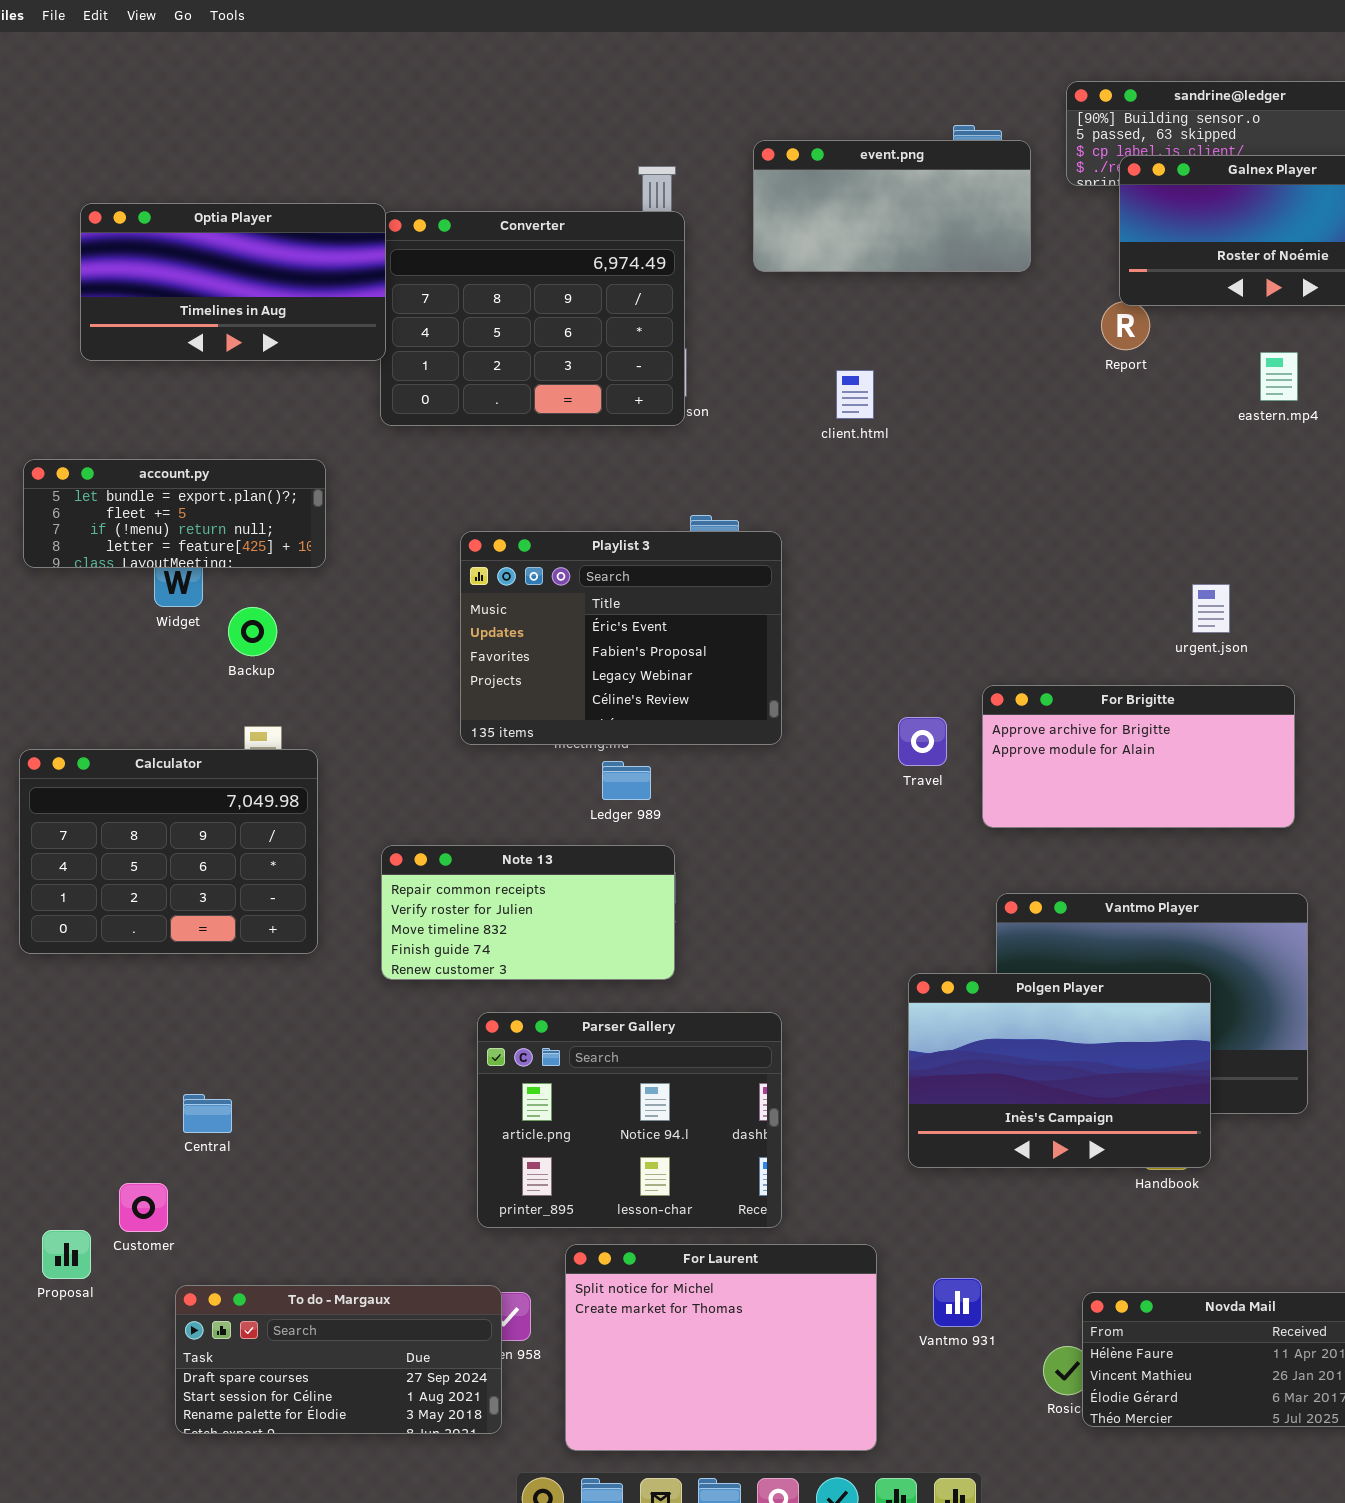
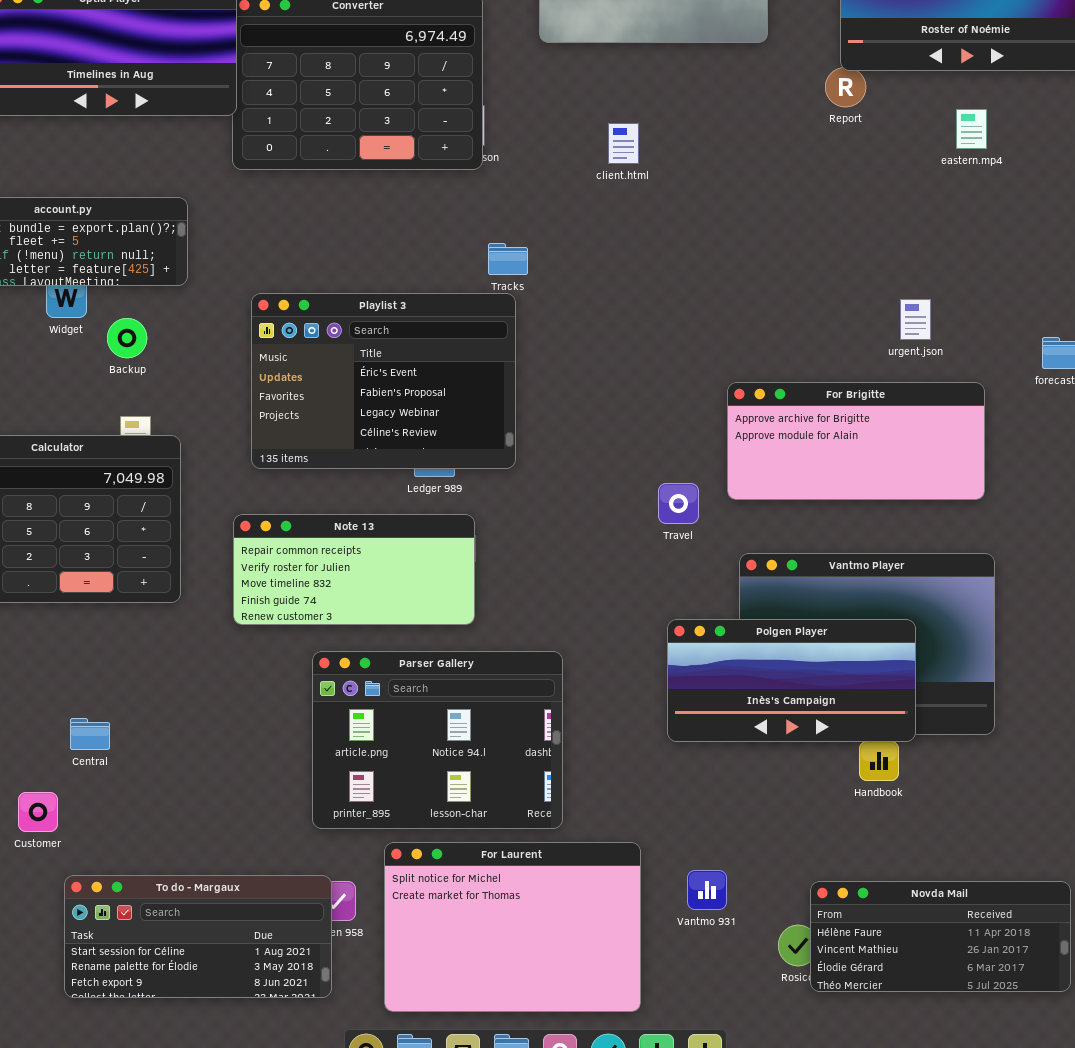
Playlist 3: [460,531,782,745] -> [251,293,516,469], moved
Travel: [898,717,947,766] -> [658,483,699,524], moved
Polgen Player: [908,973,1211,1168] -> [667,619,916,742], resized
To do - Margaux: [175,1285,502,1434] -> [64,875,332,998], scrolled down 1 row

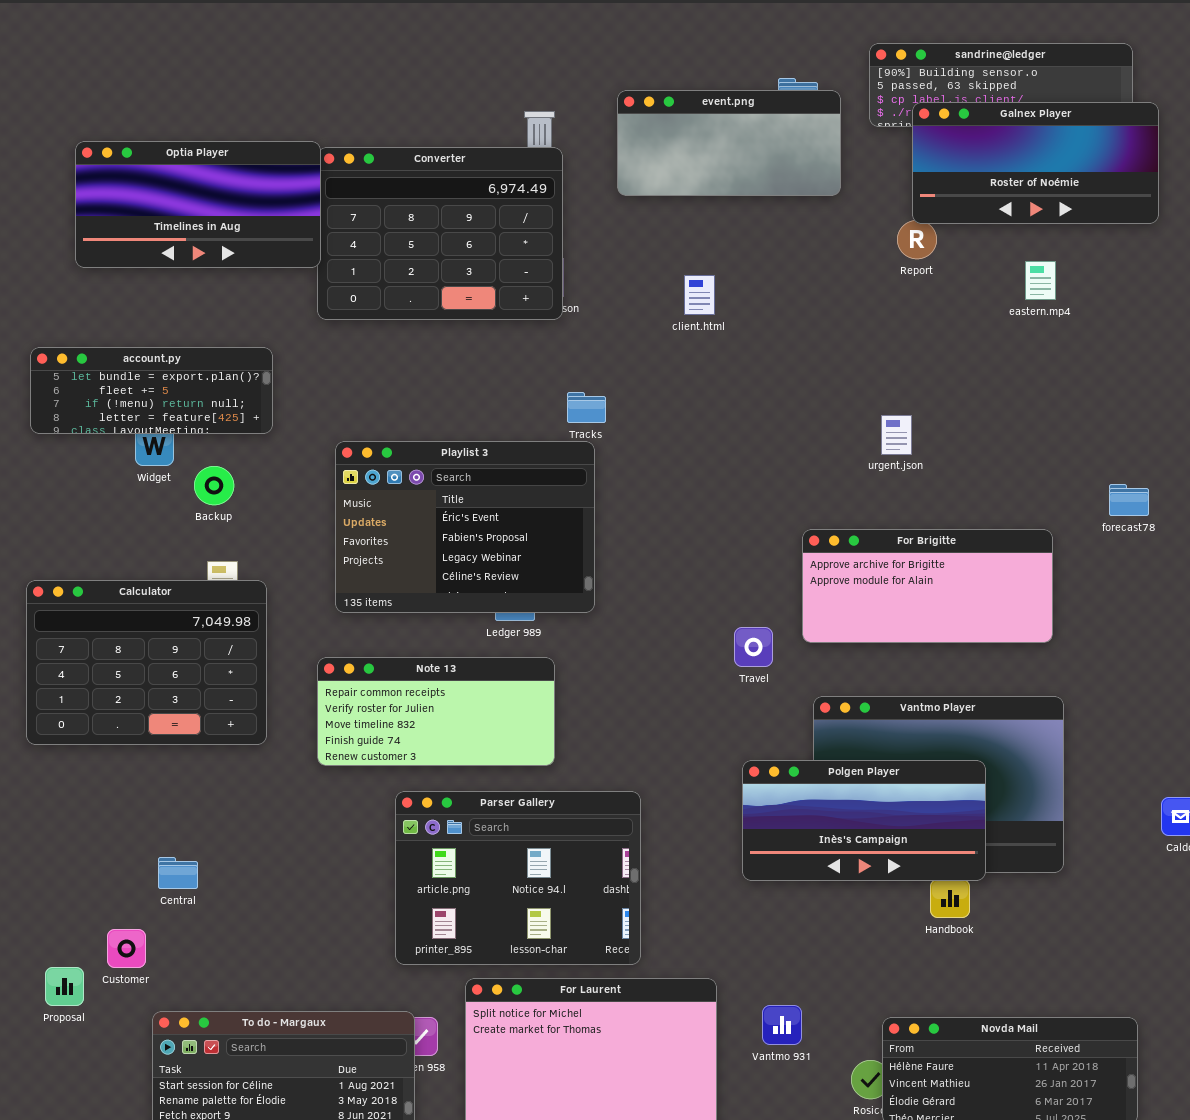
urgent.json: [900,299,931,340] -> [881,415,912,455], moved

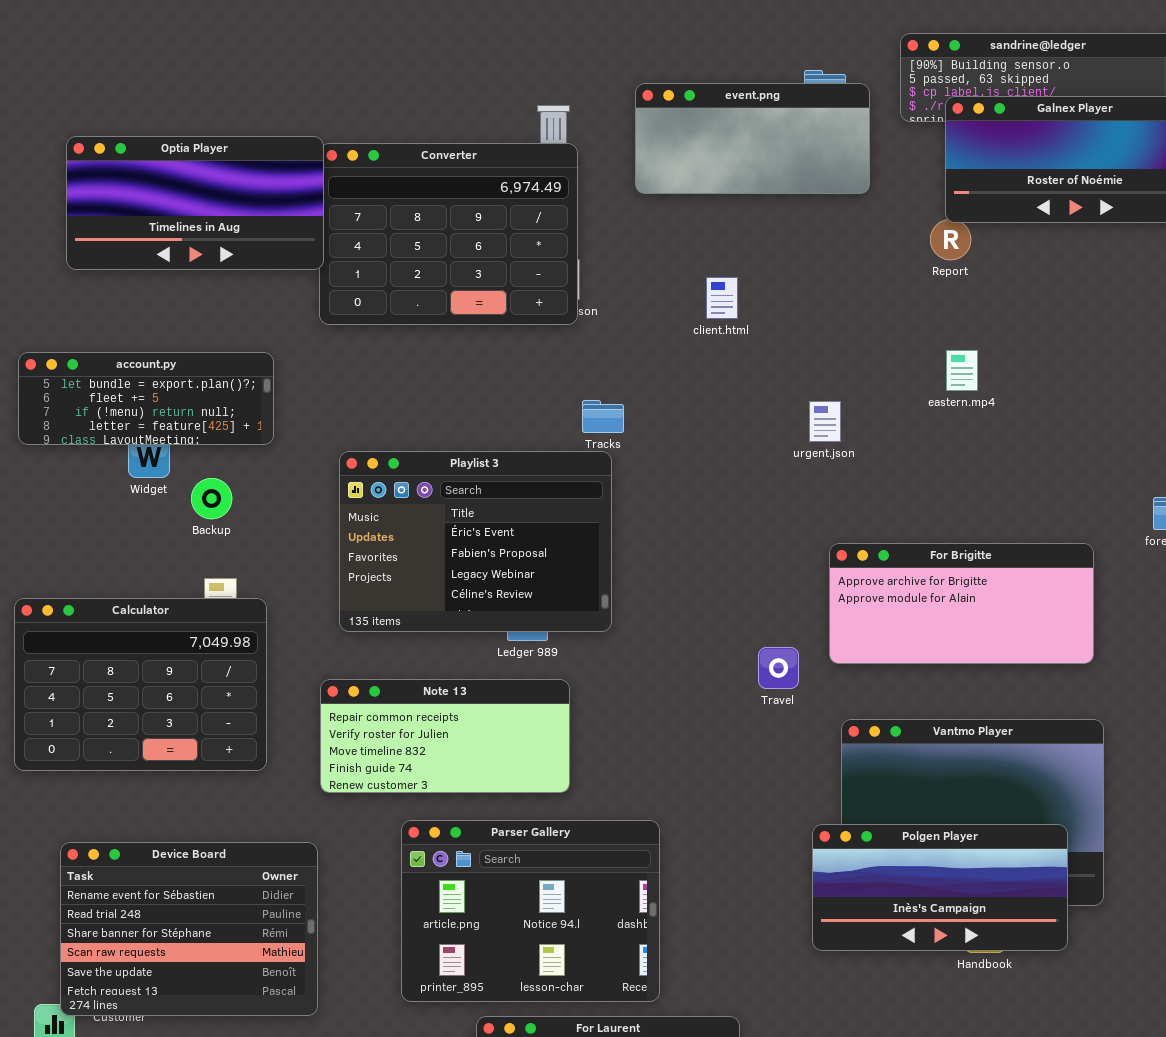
eastern.mp4: [1025,261,1056,300] -> [946,350,978,391], moved
urgent.json: [881,415,912,455] -> [809,401,841,442], moved
Polgen Player: [742,760,986,881] -> [812,824,1068,951], moved
Device Board: none -> [60,842,318,1016], opened

